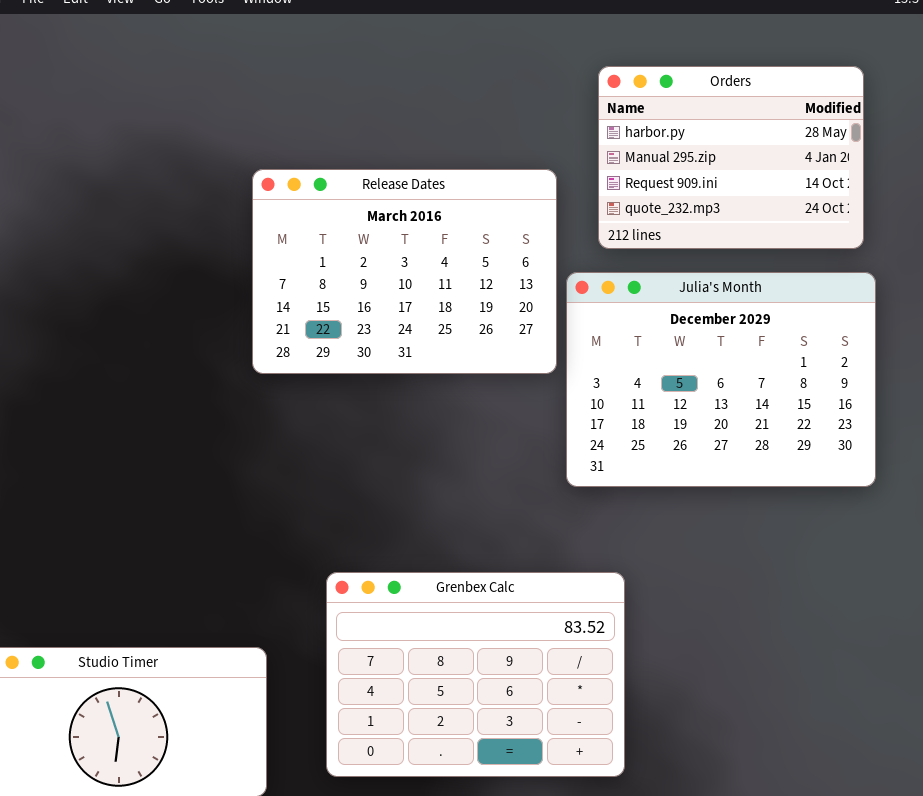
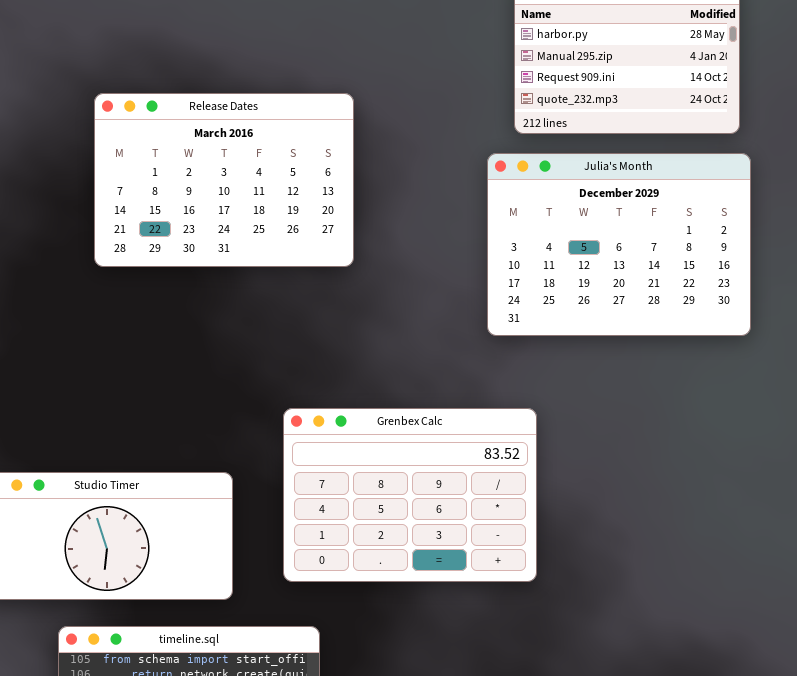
Release Dates: [252,169,557,374] -> [94,93,354,267], moved

